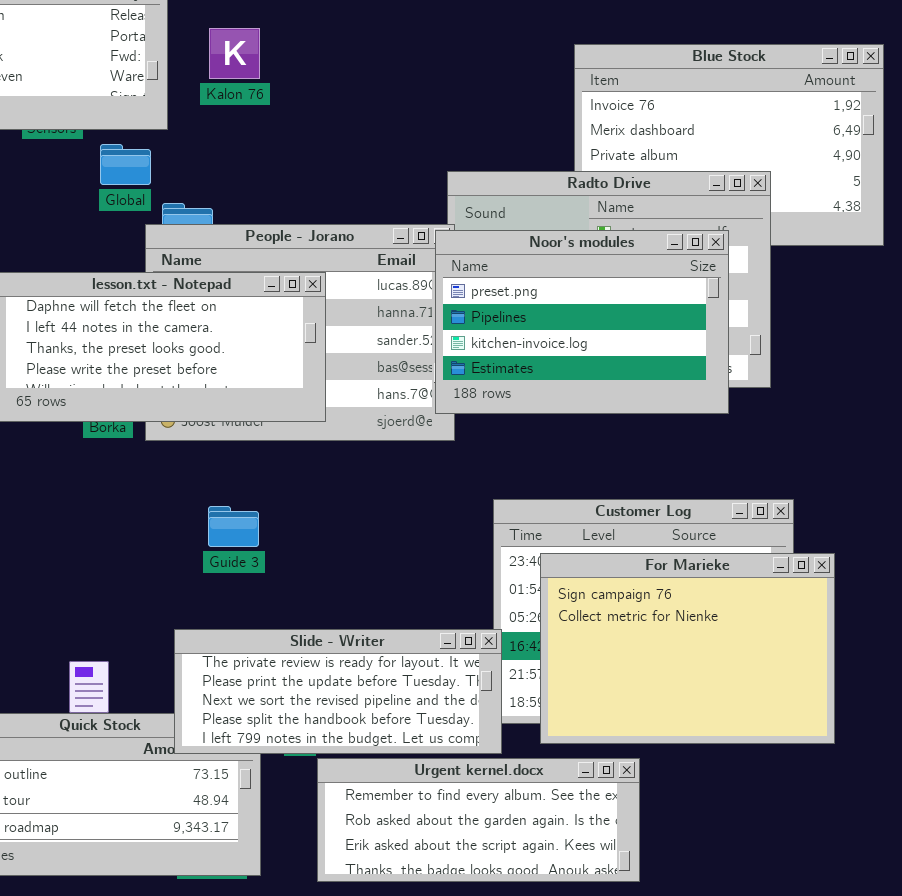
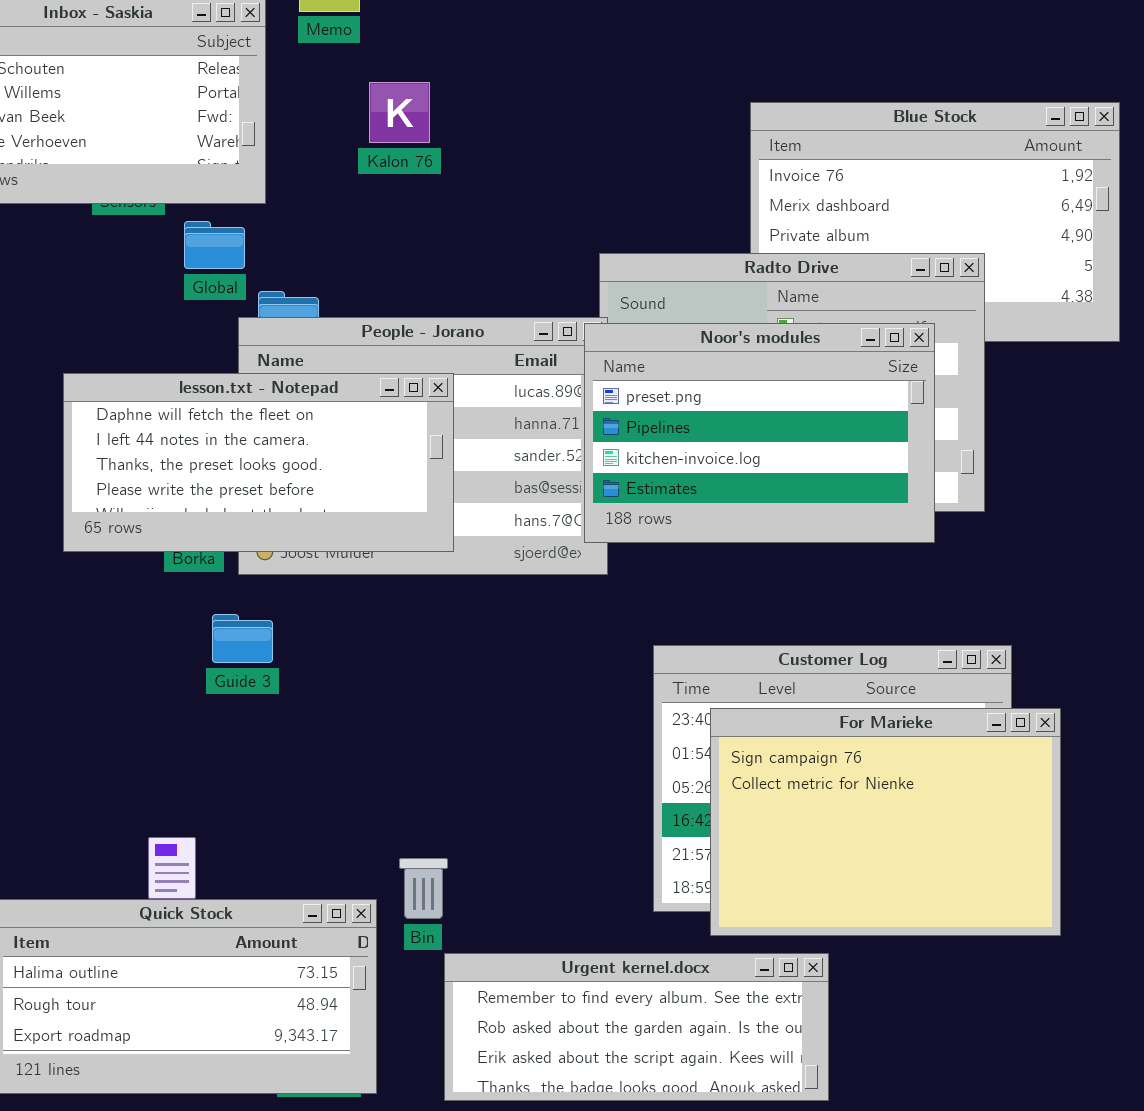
Kalon 76: [209,28,260,79] -> [369,82,430,143], moved
Guide 3: [208,506,259,547] -> [212,614,273,663], moved
Slide - Writer: [174,629,502,754] -> none, closed

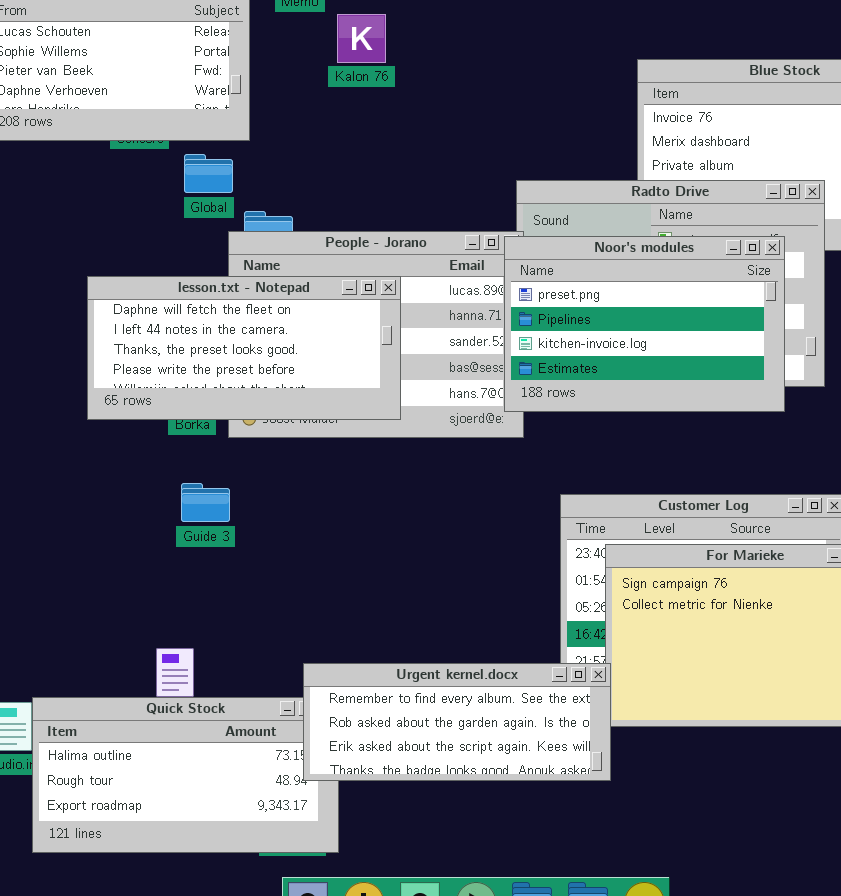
Kalon 76: [369,82,430,143] -> [337,14,386,63], moved
Guide 3: [212,614,273,663] -> [181,483,230,522], moved
Urgent kernel.docx: [444,953,829,1101] -> [303,663,611,781], moved

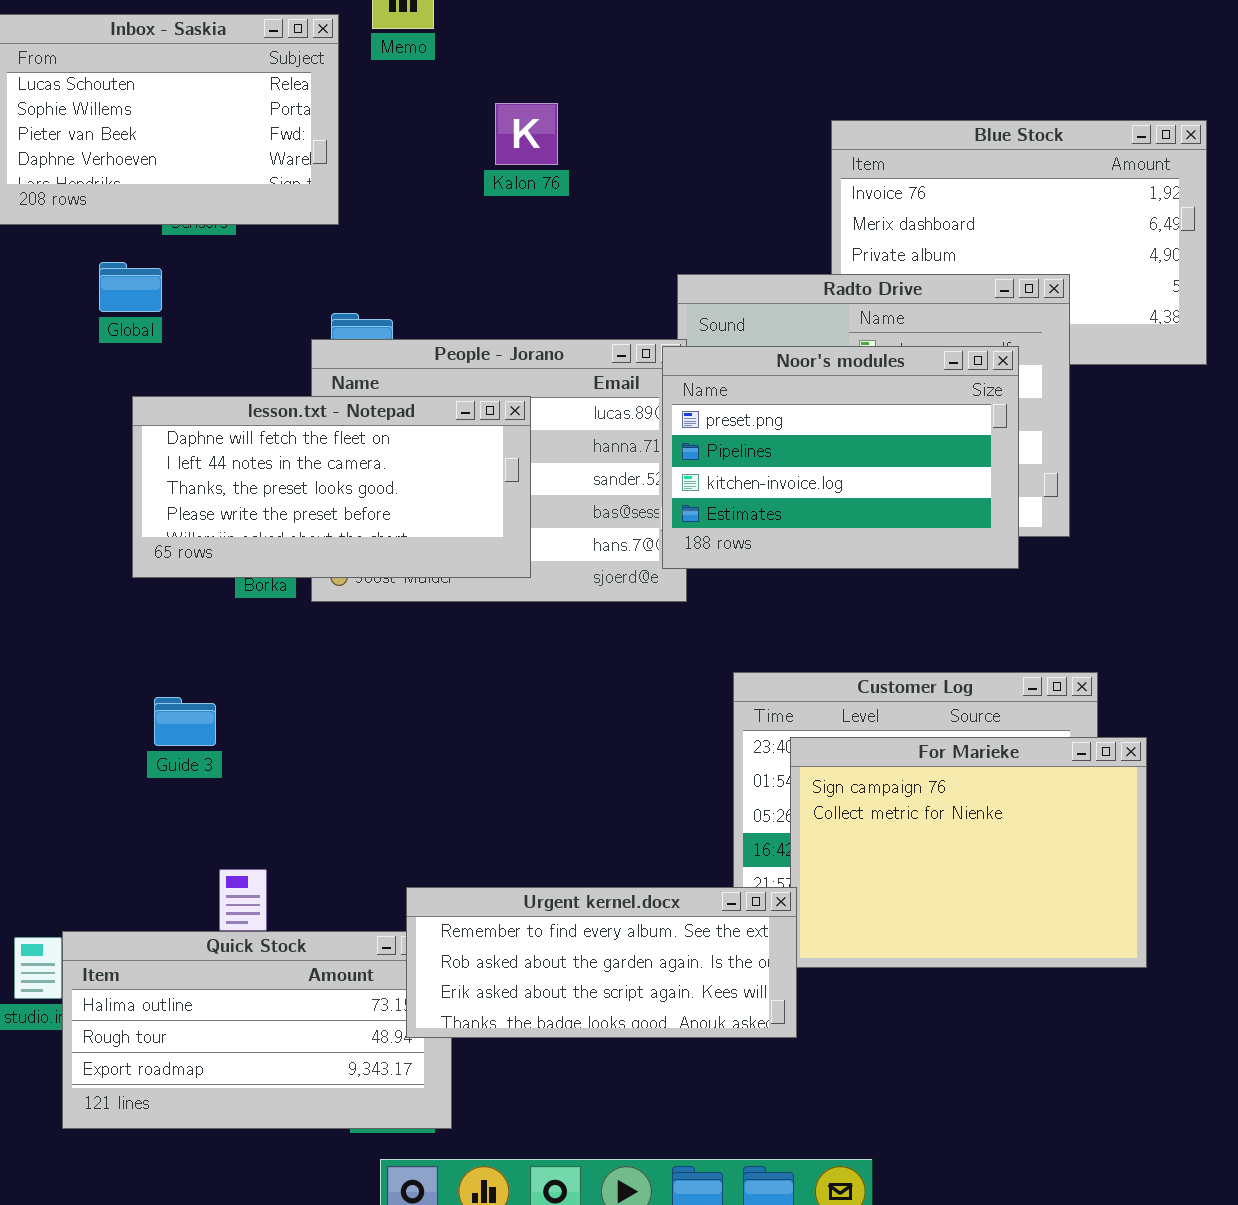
Kalon 76: [337,14,386,63] -> [495,103,558,165], moved
Global: [184,154,233,193] -> [99,262,162,312], moved
Guide 3: [181,483,230,522] -> [154,697,216,746], moved

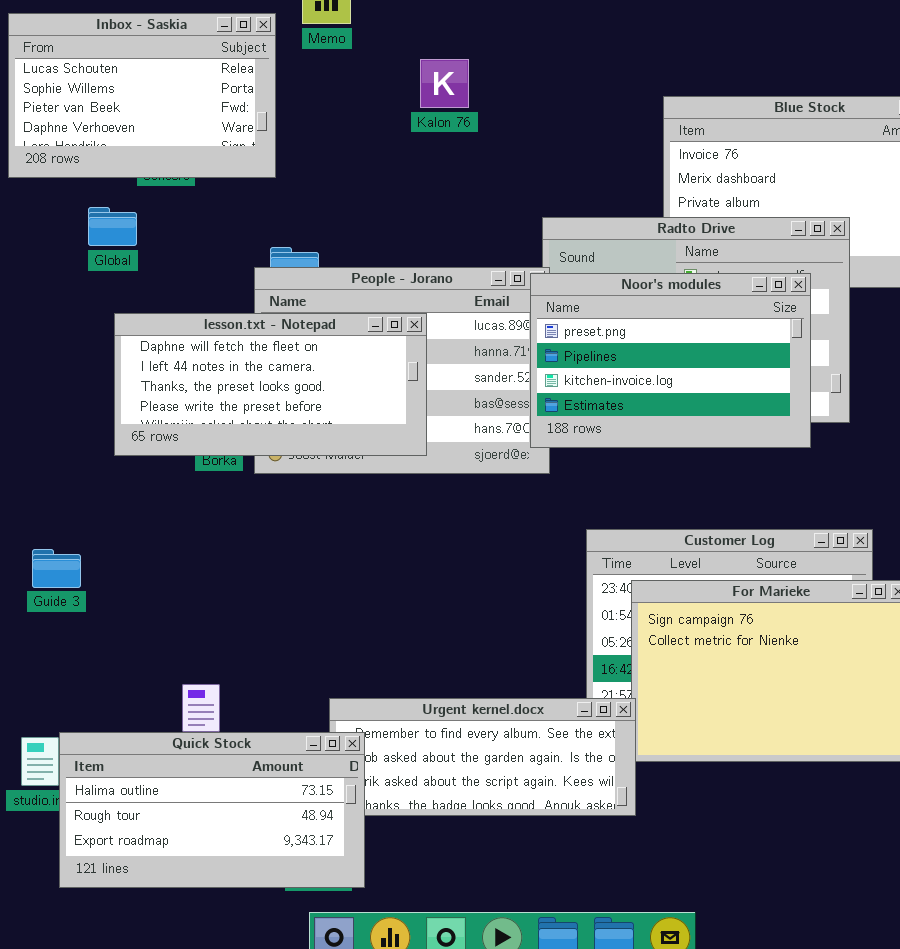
Kalon 76: [495,103,558,165] -> [420,59,469,108], moved
Guide 3: [154,697,216,746] -> [32,549,81,588], moved
Quick Stock: [62,931,452,1129] -> [59,732,365,888], raised

